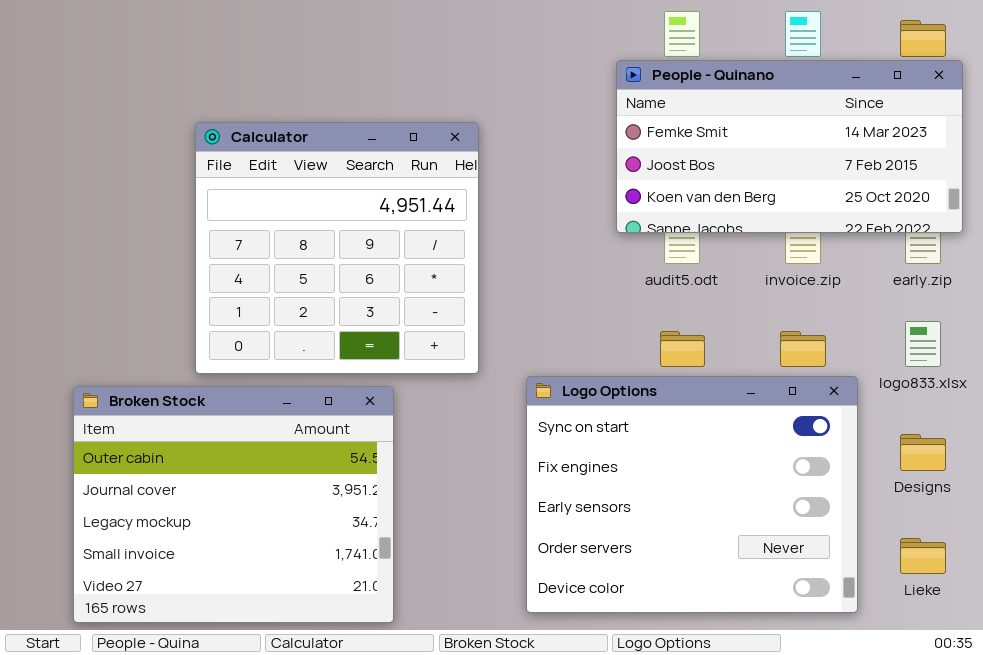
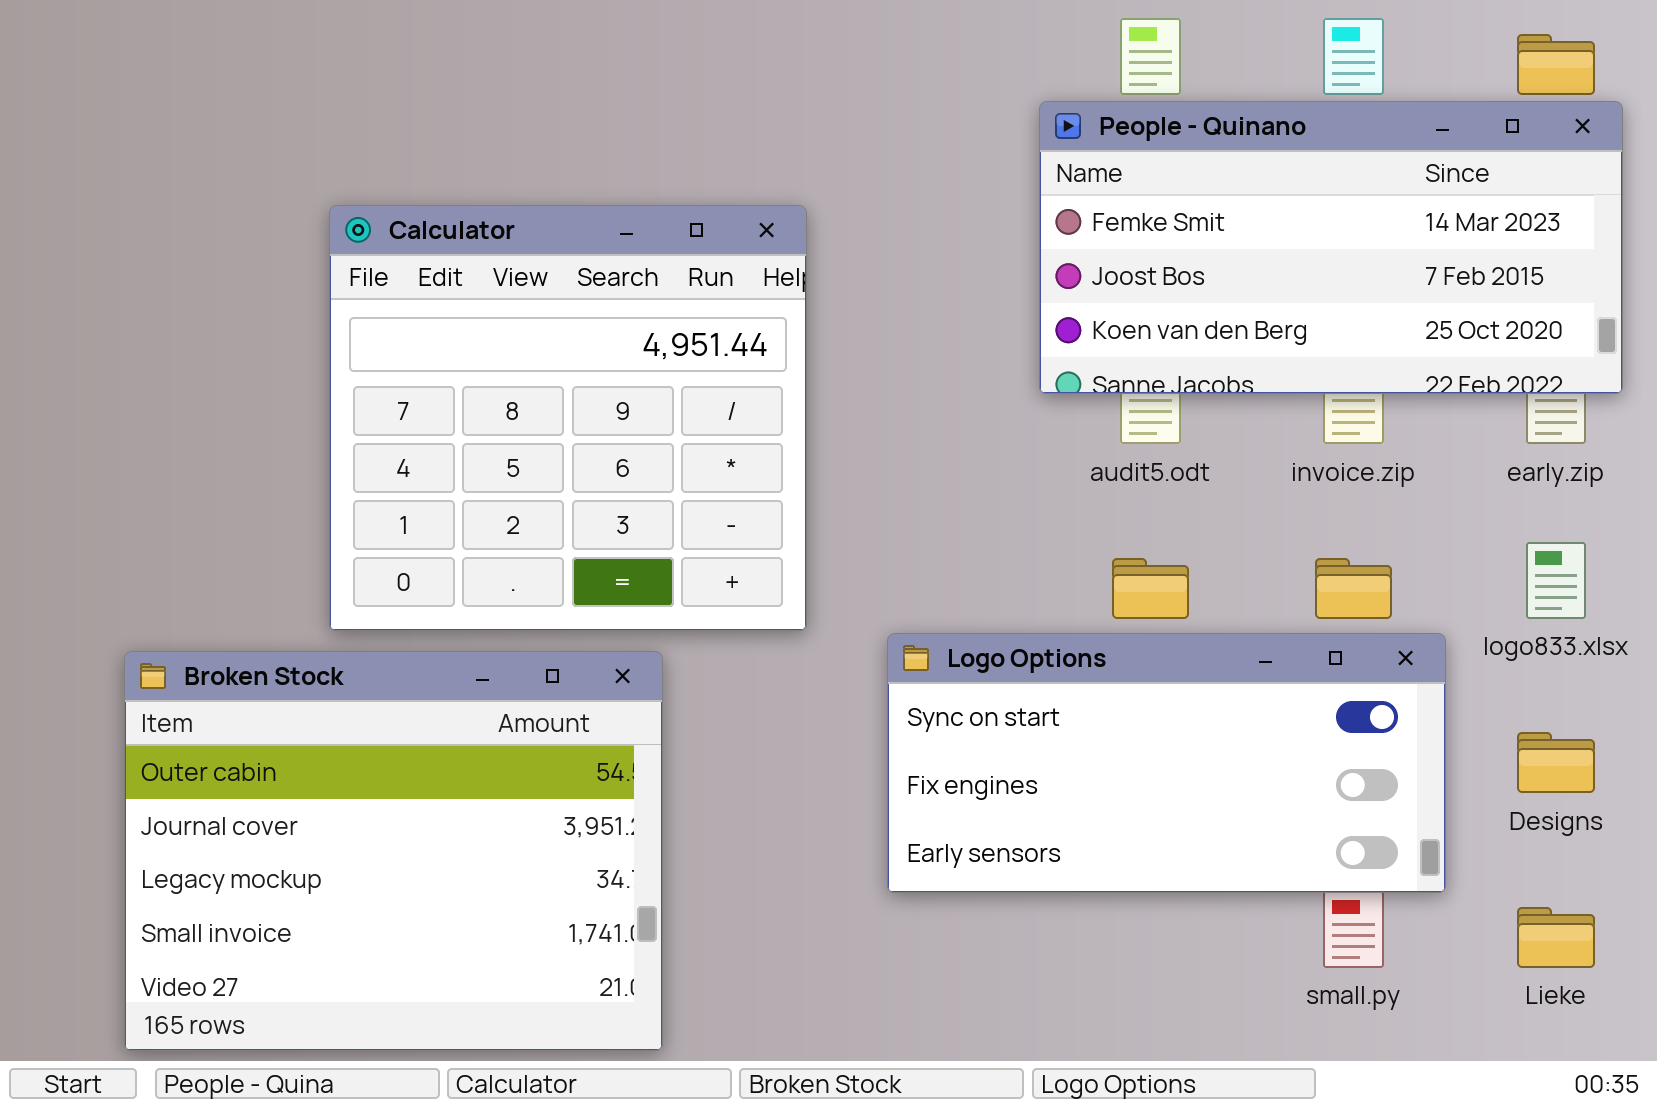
Logo Options: [526,376,858,613] -> [887,633,1446,893], resized

